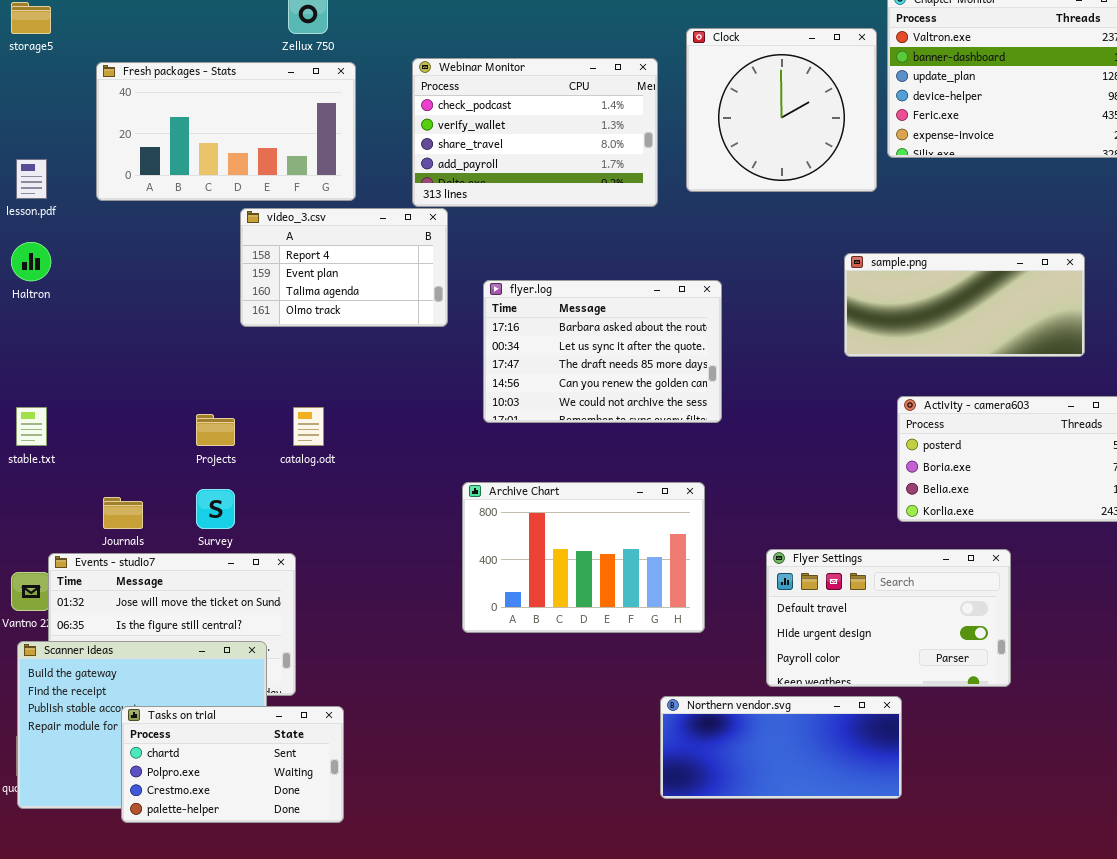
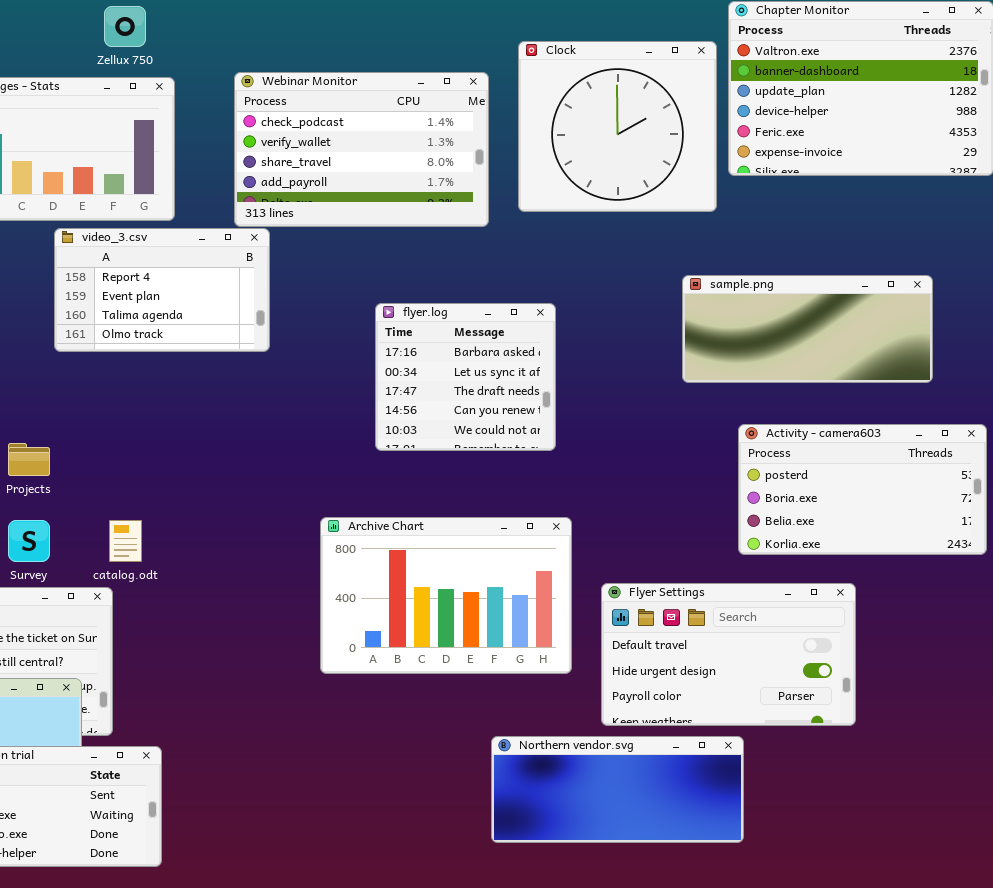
flyer.log: [483,280,722,423] -> [375,303,556,451], resized
catalog.odt: [293,407,324,446] -> [109,520,142,562], moved
Archive Chart: [462,482,705,633] -> [320,517,572,674], moved

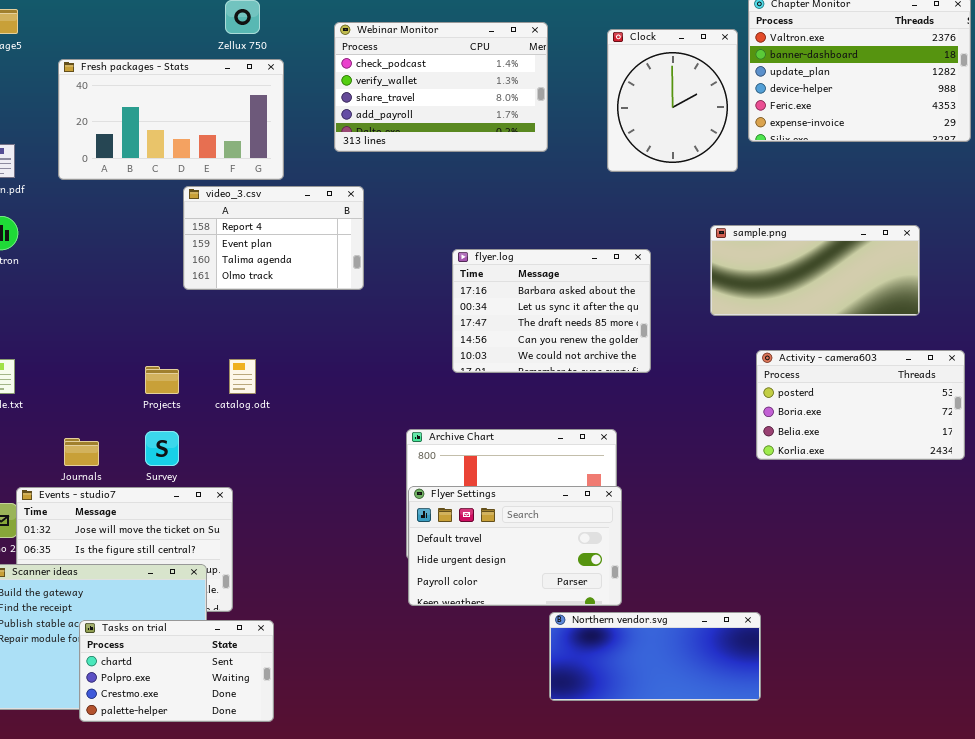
Clock: [518,41,717,212] -> [607,29,738,172], resized
Webinar Monitor: [234,72,489,227] -> [334,22,548,152], moved
flyer.log: [375,303,556,451] -> [452,249,651,373], resized
catalog.odt: [109,520,142,562] -> [229,359,256,394], moved
Flyer Settings: [601,583,856,726] -> [408,486,622,606], moved

